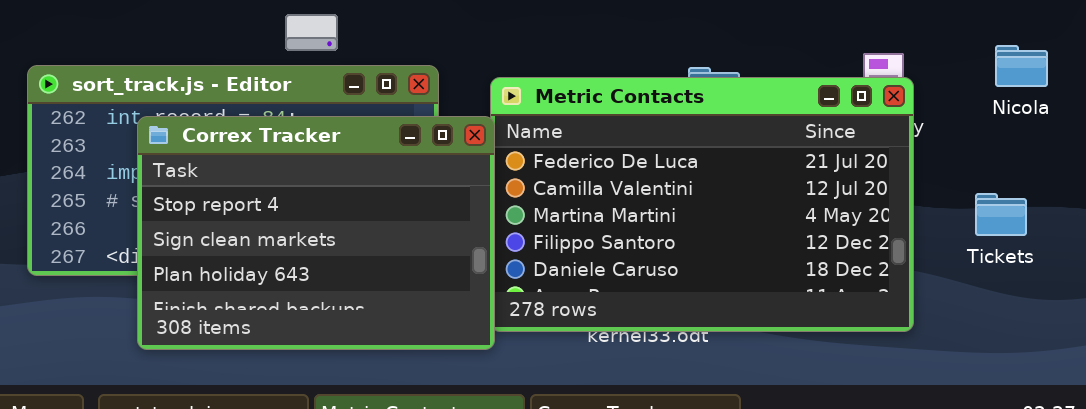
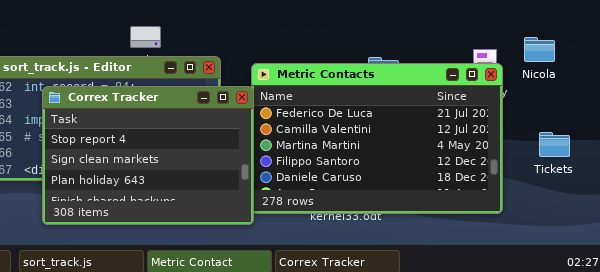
Nicola: [995,45,1048,87] -> [524,37,555,62], moved

